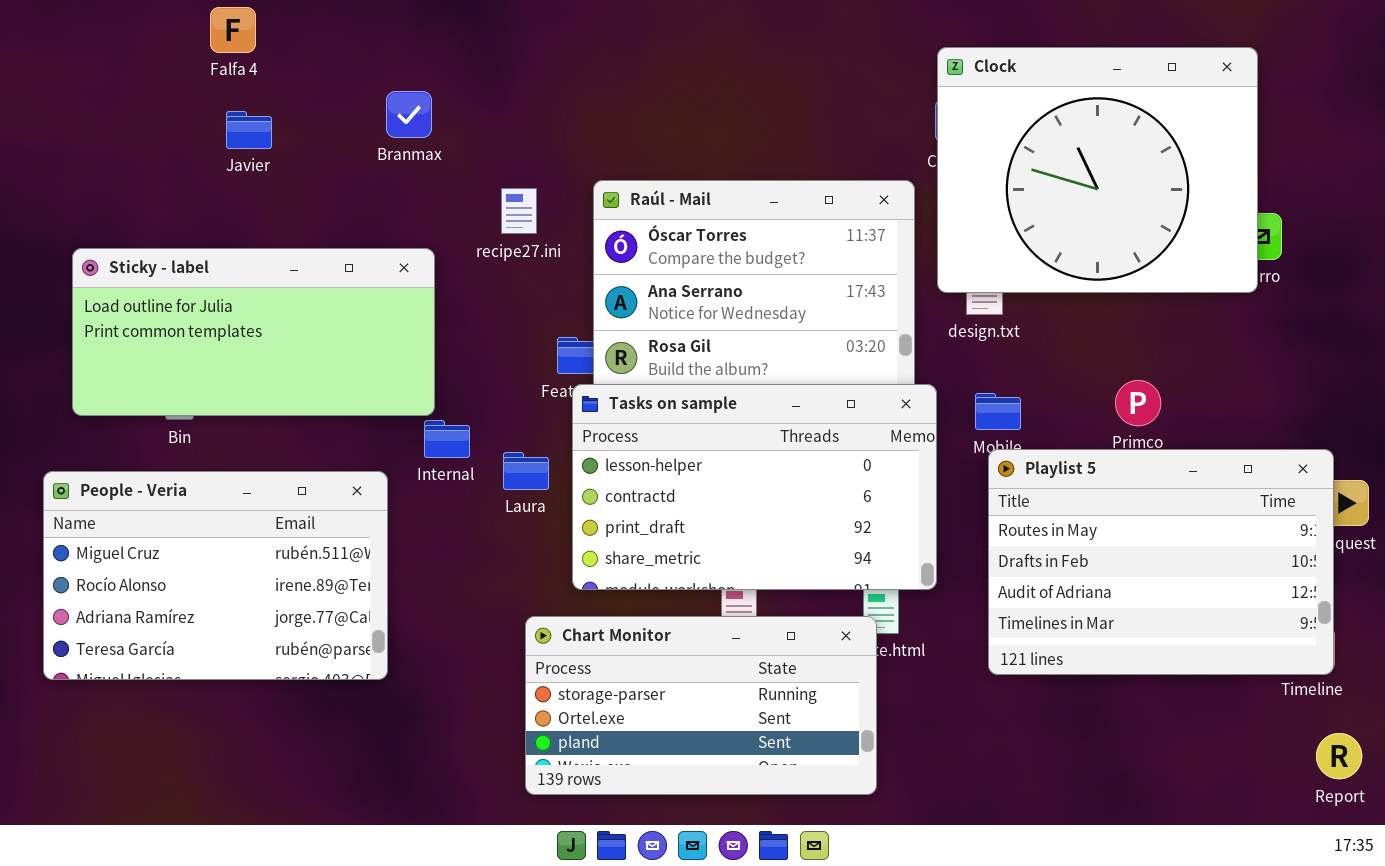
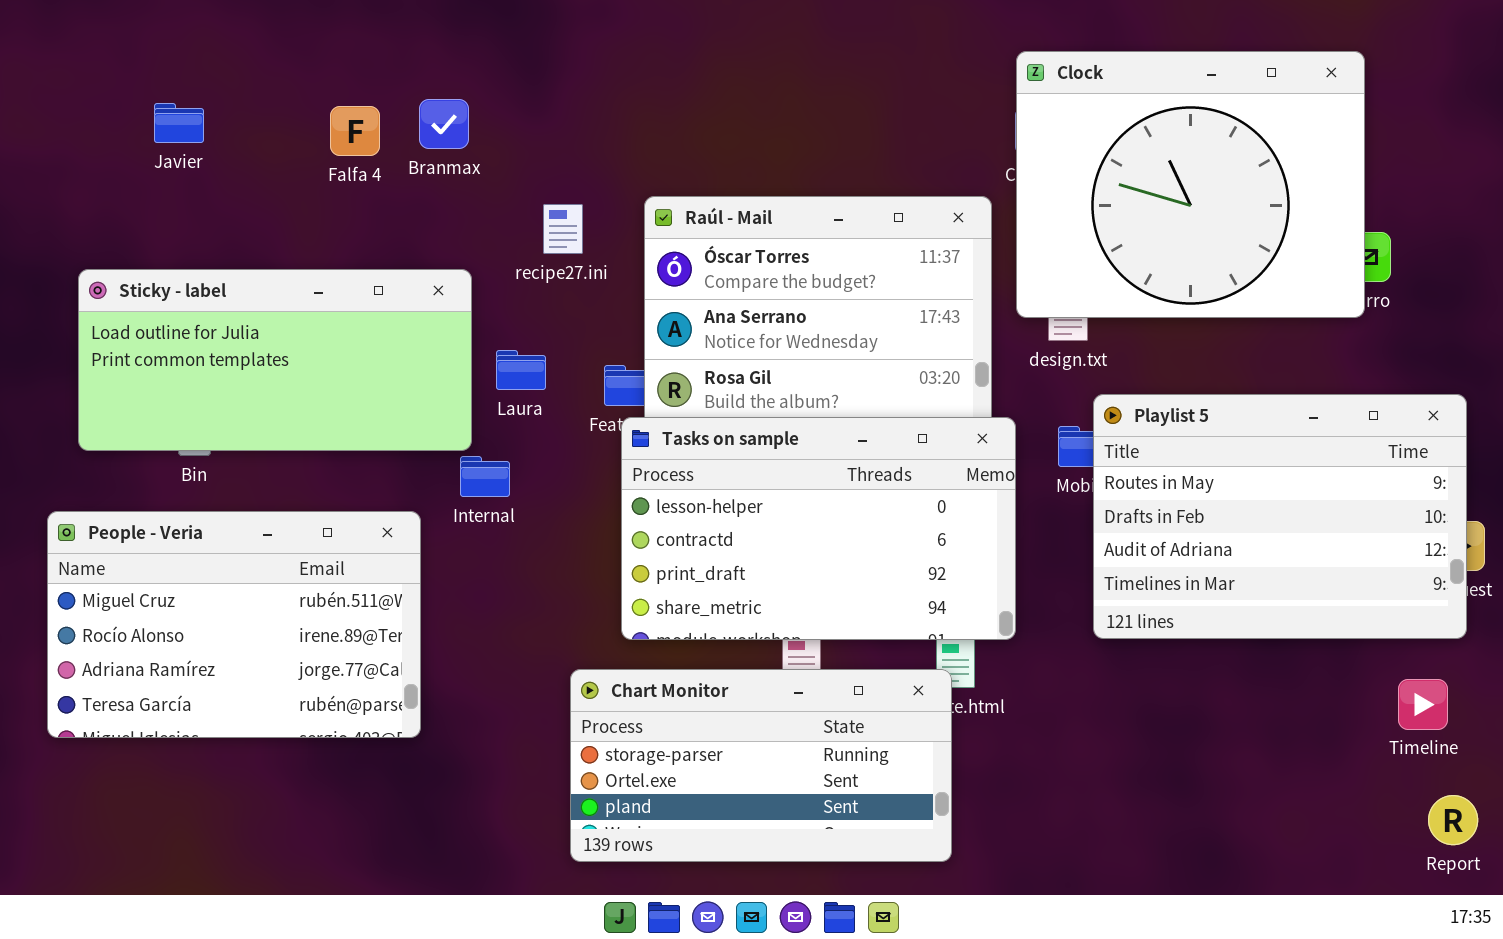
Falfa 4: [210,7,256,53] -> [330,106,380,156], moved
Javier: [226,111,272,149] -> [154,103,204,143], moved
Playlist 5: [988,449,1334,675] -> [1093,394,1467,639], moved
Laura: [503,452,549,490] -> [496,350,546,390], moved

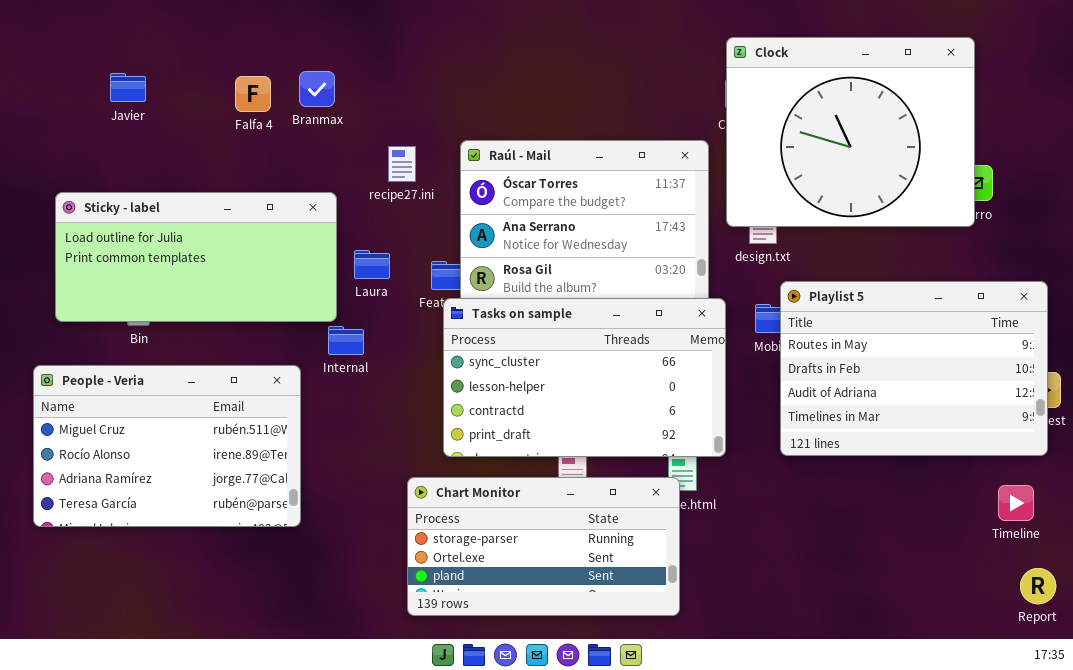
Tasks on sample: [621,417,1016,640] -> [443,298,726,457], scrolled up 1 row

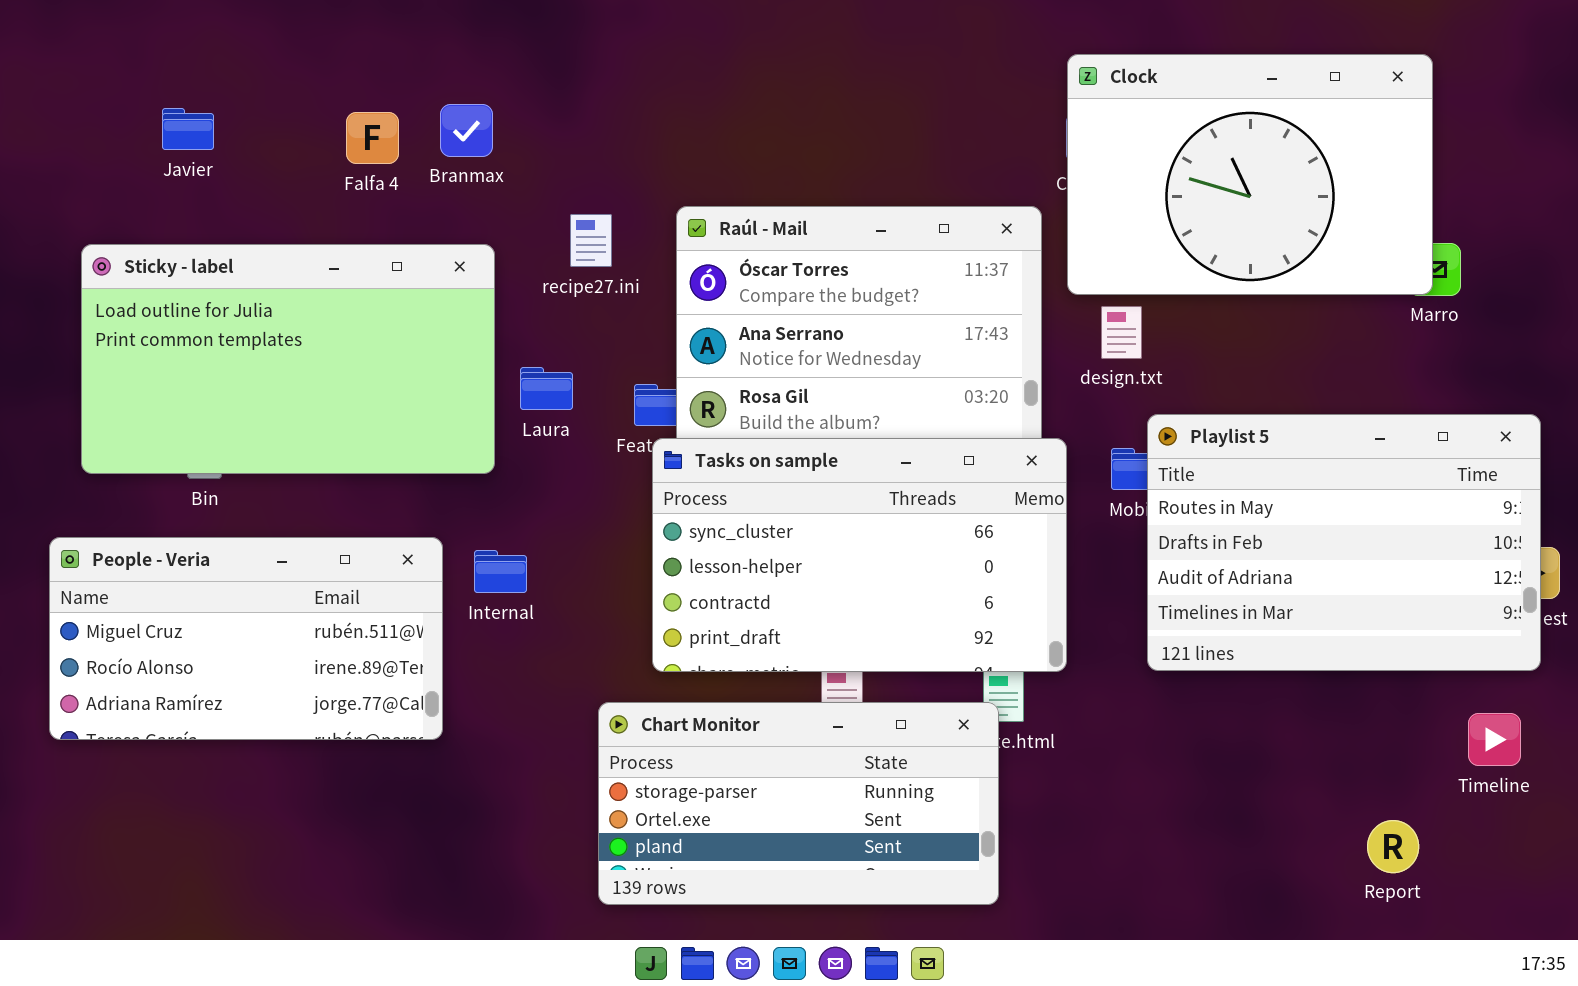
Clock: [726,37,975,227] -> [1067,54,1433,295], resized
Sticky - label: [55,192,337,322] -> [81,244,495,474], resized
Internal: [328,326,364,355] -> [474,550,527,593], moved
People - Veria: [33,365,301,527] -> [49,537,443,740], resized
Report: [1020,568,1056,604] -> [1367,820,1419,873], moved

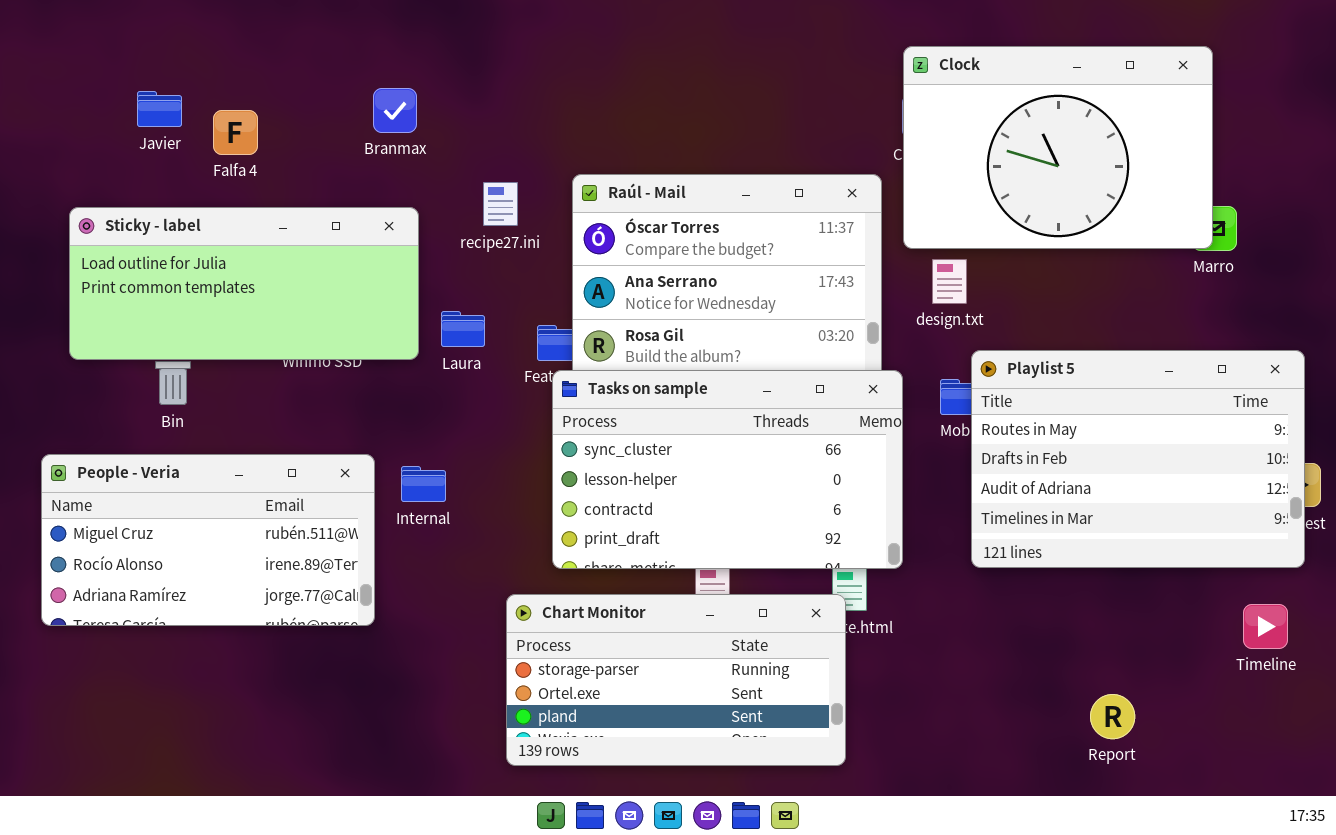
Falfa 4: [346,112,399,164] -> [213,110,258,155], moved
Sticky - label: [81,244,495,474] -> [69,207,419,360], resized
Report: [1367,820,1419,873] -> [1090,694,1135,739], moved

